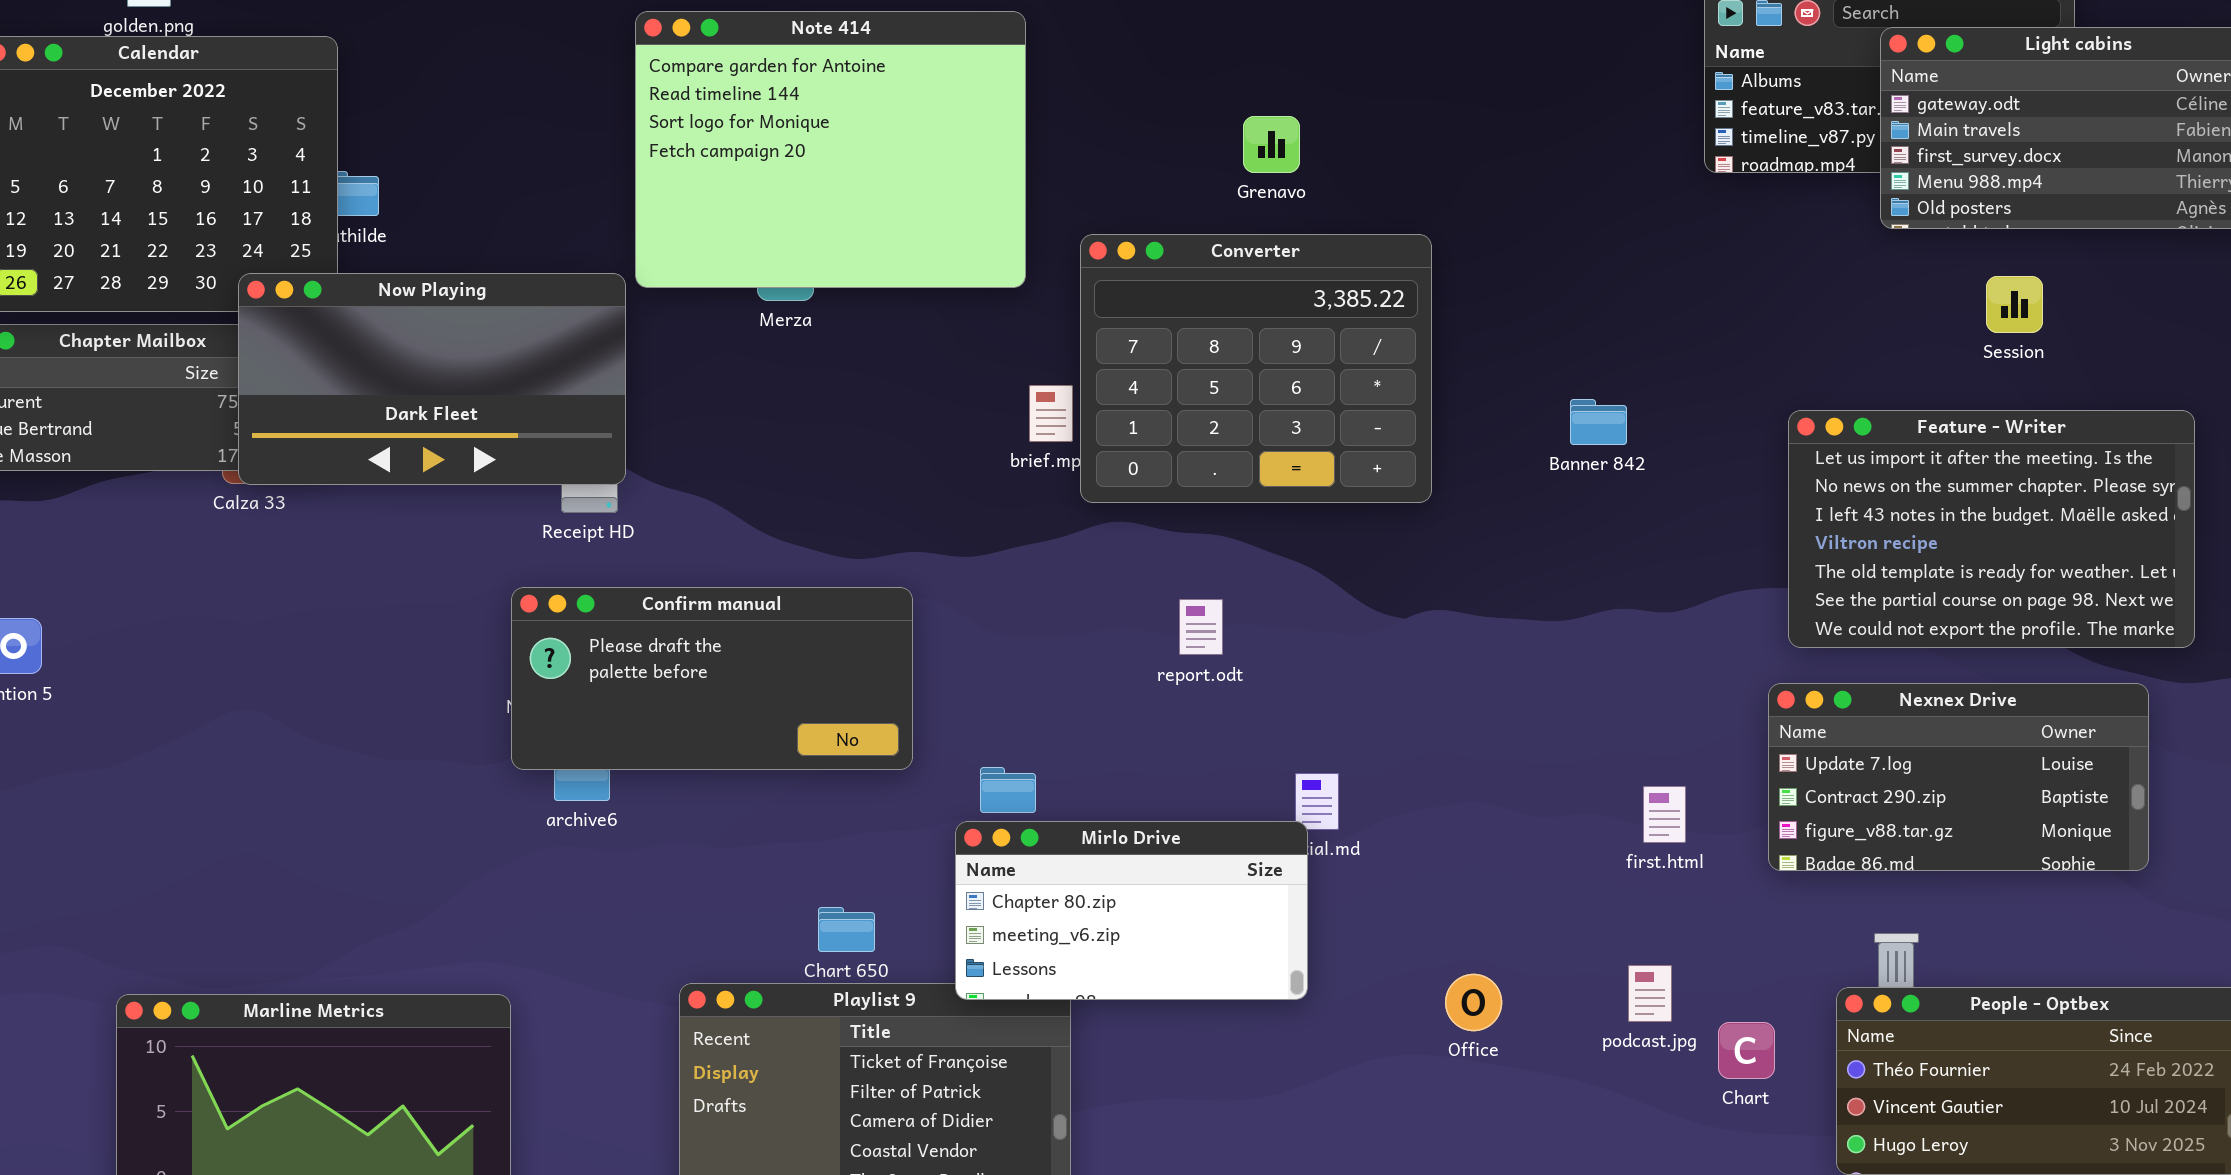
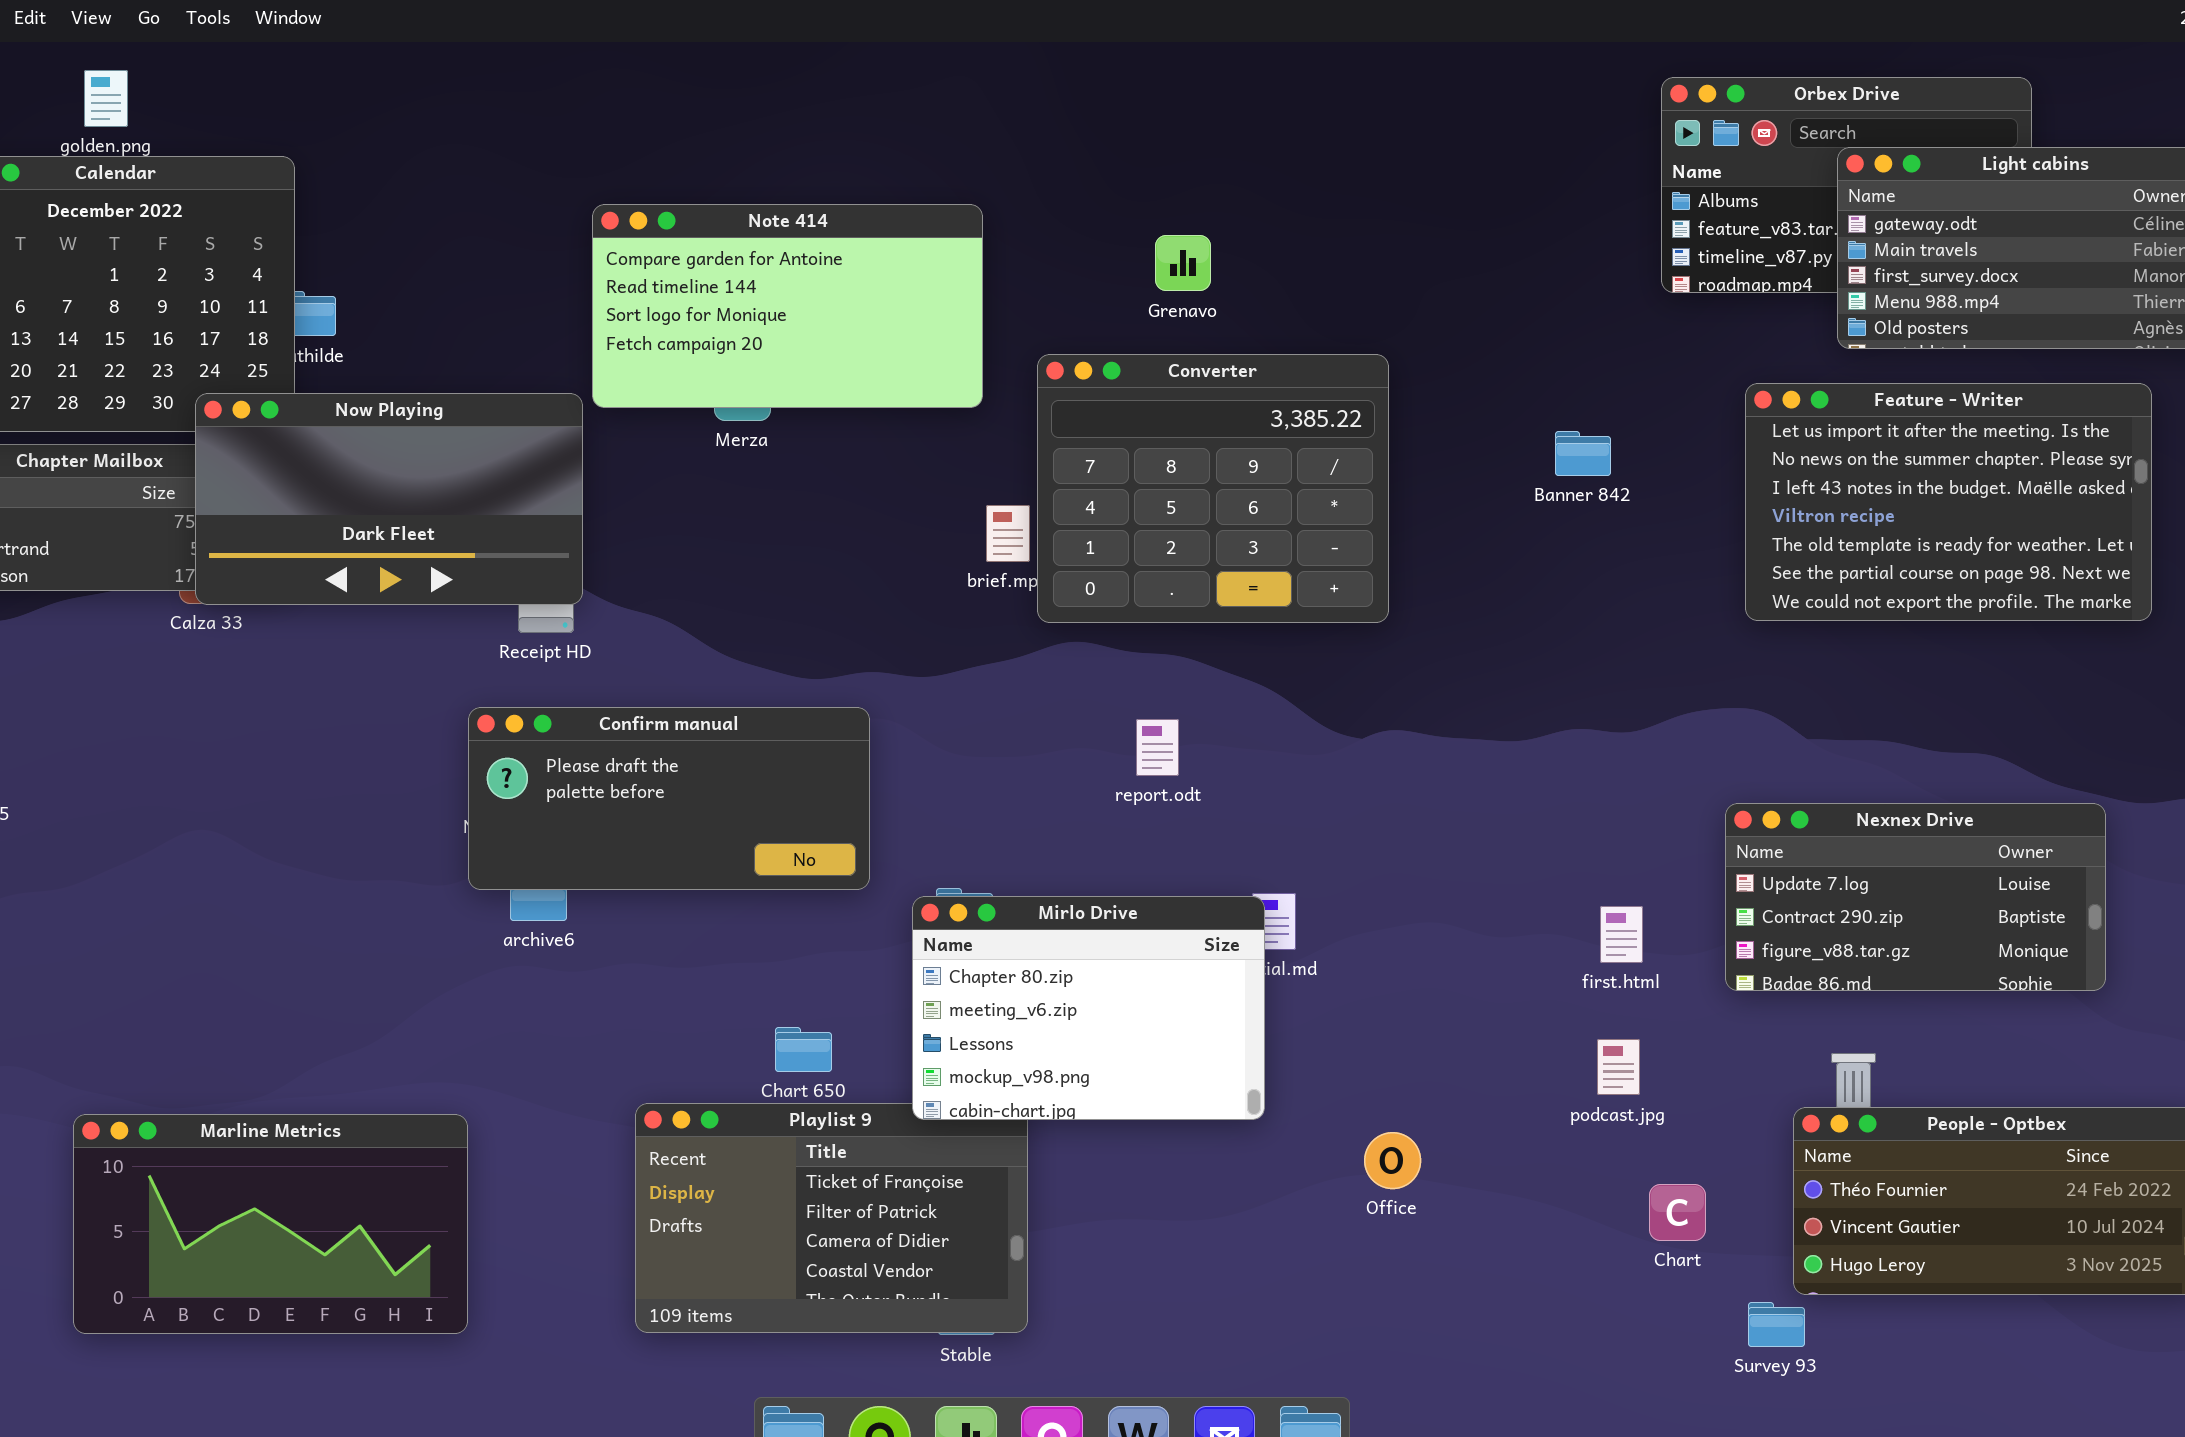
Note 414: [635,11,1026,288] -> [592,204,983,408], resized
Grenavo: [1243,116,1300,173] -> [1155,235,1211,291], moved
Banner 842: [1570,399,1627,445] -> [1555,431,1611,476], moved
Feature - Writer: [1788,410,2195,648] -> [1745,383,2152,621], moved
Mirlo Drive: [955,821,1308,1000] -> [912,896,1265,1120], resized
podcast.jpg: [1628,965,1672,1022] -> [1597,1039,1640,1095], moved
Office: [1445,974,1502,1031] -> [1364,1132,1421,1189], moved
Chart: [1718,1022,1775,1079] -> [1649,1184,1706,1241], moved

